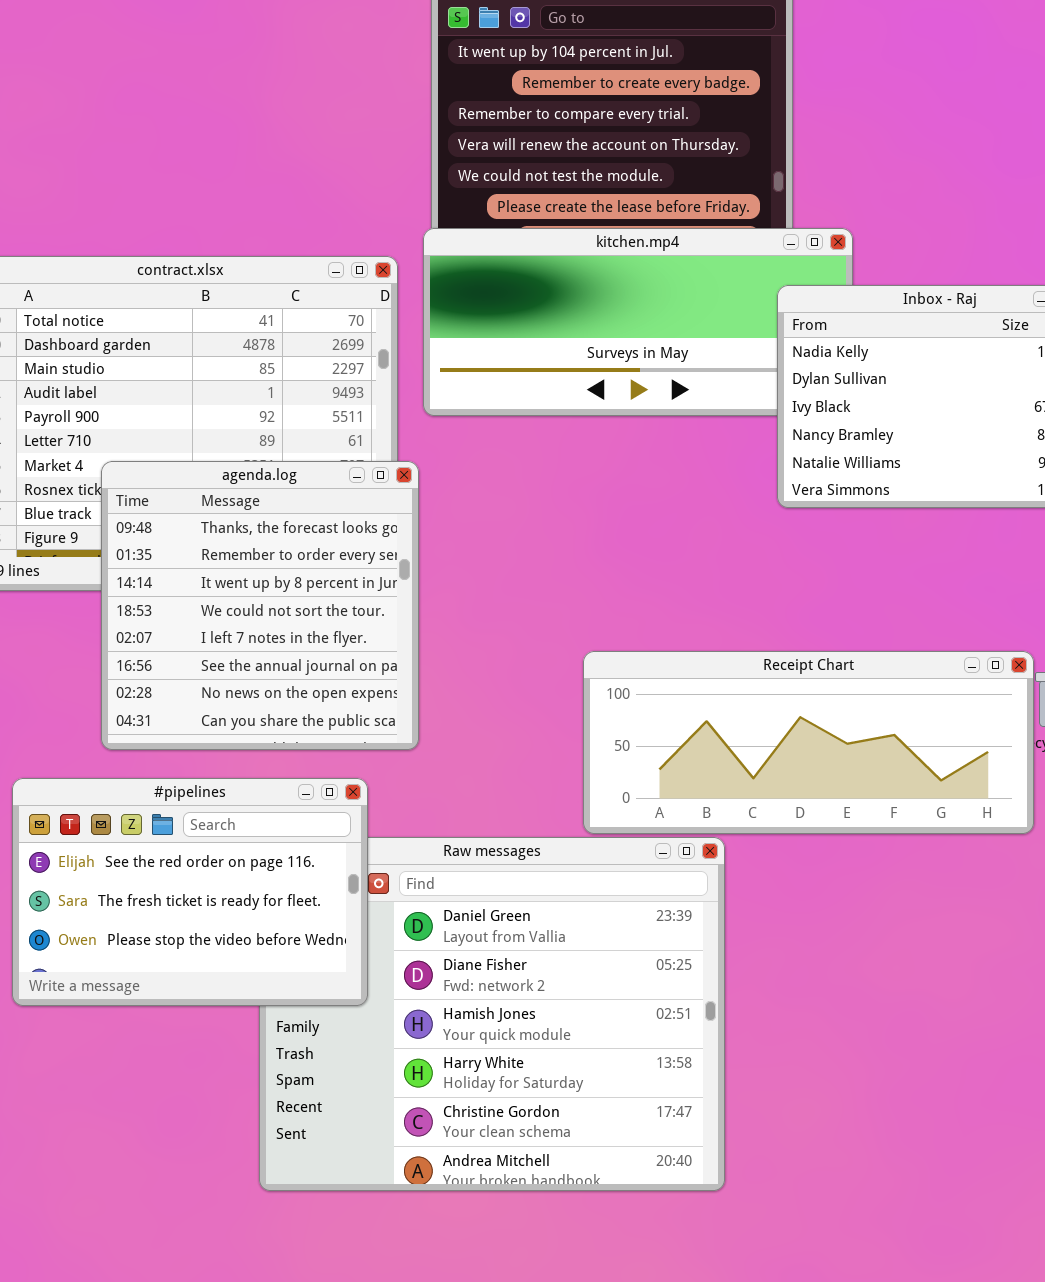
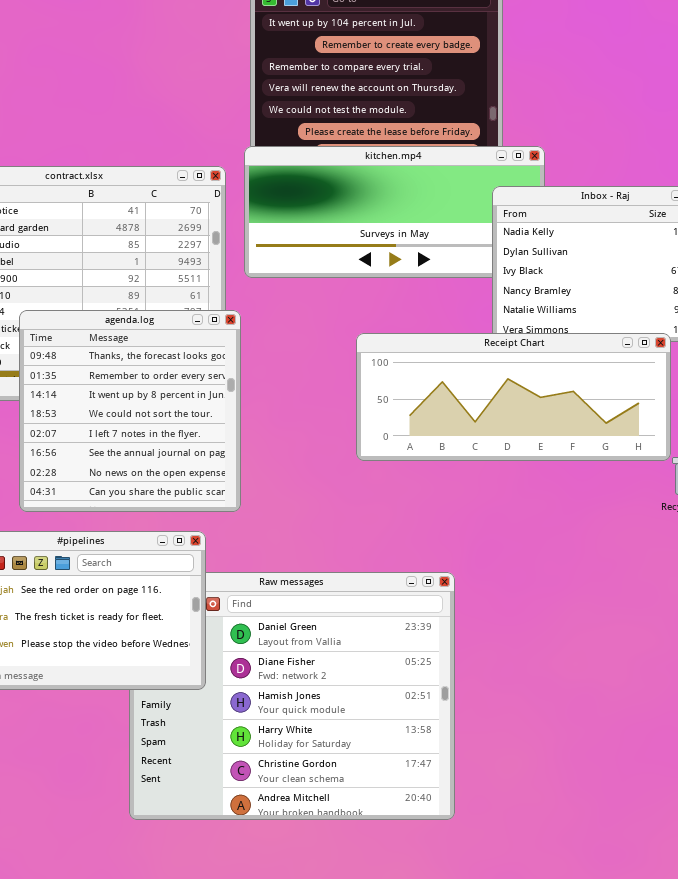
Receipt Chart: [583,651,1034,834] -> [356,333,671,461], moved

